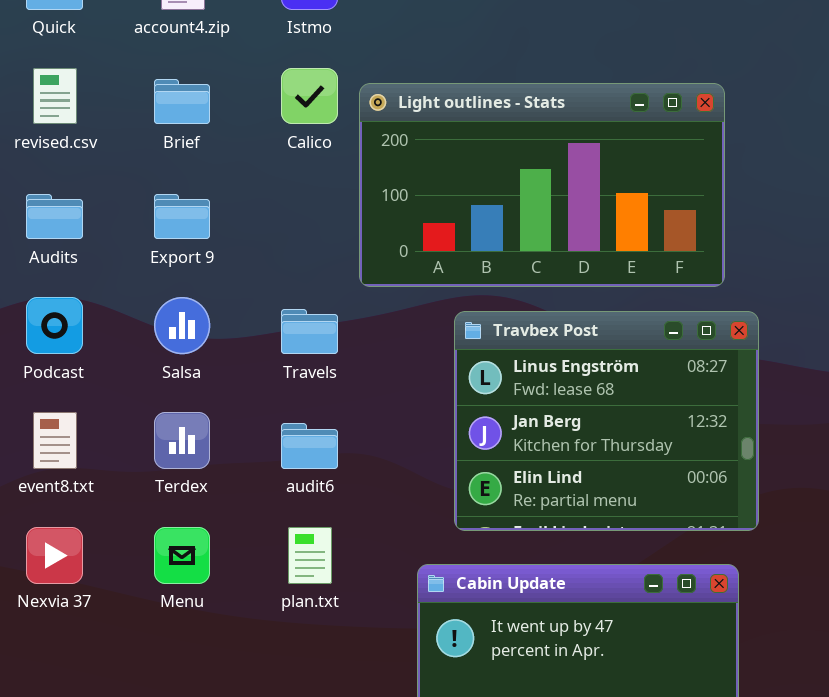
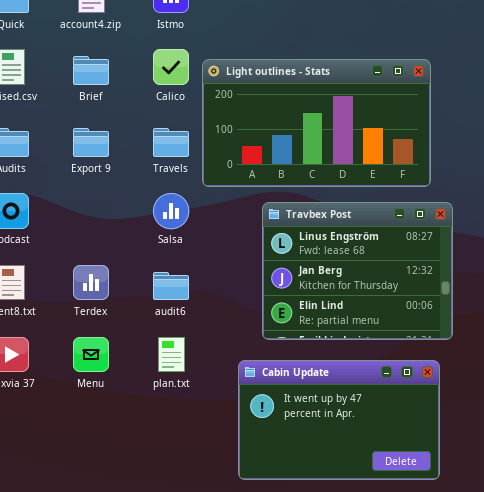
Salsa: [154,297,210,354] -> [153,193,189,229], moved
Travels: [281,309,338,354] -> [153,128,189,157], moved

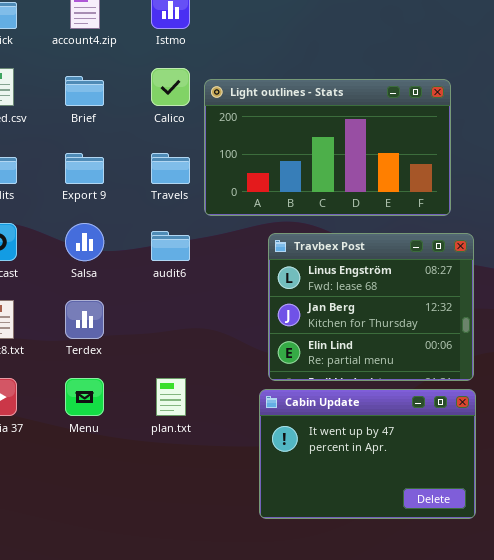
Salsa: [153,193,189,229] -> [65,223,104,261], moved
audit6: [153,272,189,300] -> [151,231,190,261], moved
Cabin Update: [238,360,440,480] -> [259,389,476,519], moved

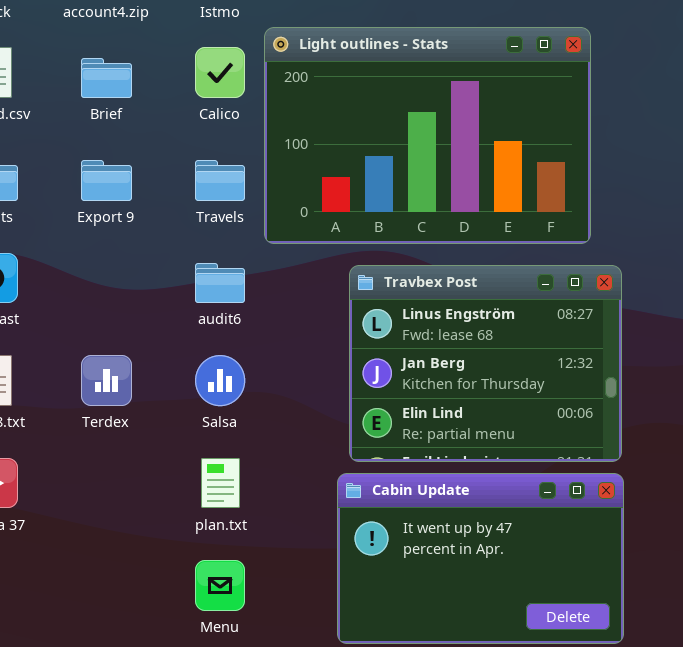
Light outlines - Stats: [204,79,451,216] -> [264,27,591,244], resized
Salsa: [65,223,104,261] -> [195,355,245,406], moved
Menu: [65,378,104,416] -> [195,560,245,611], moved

